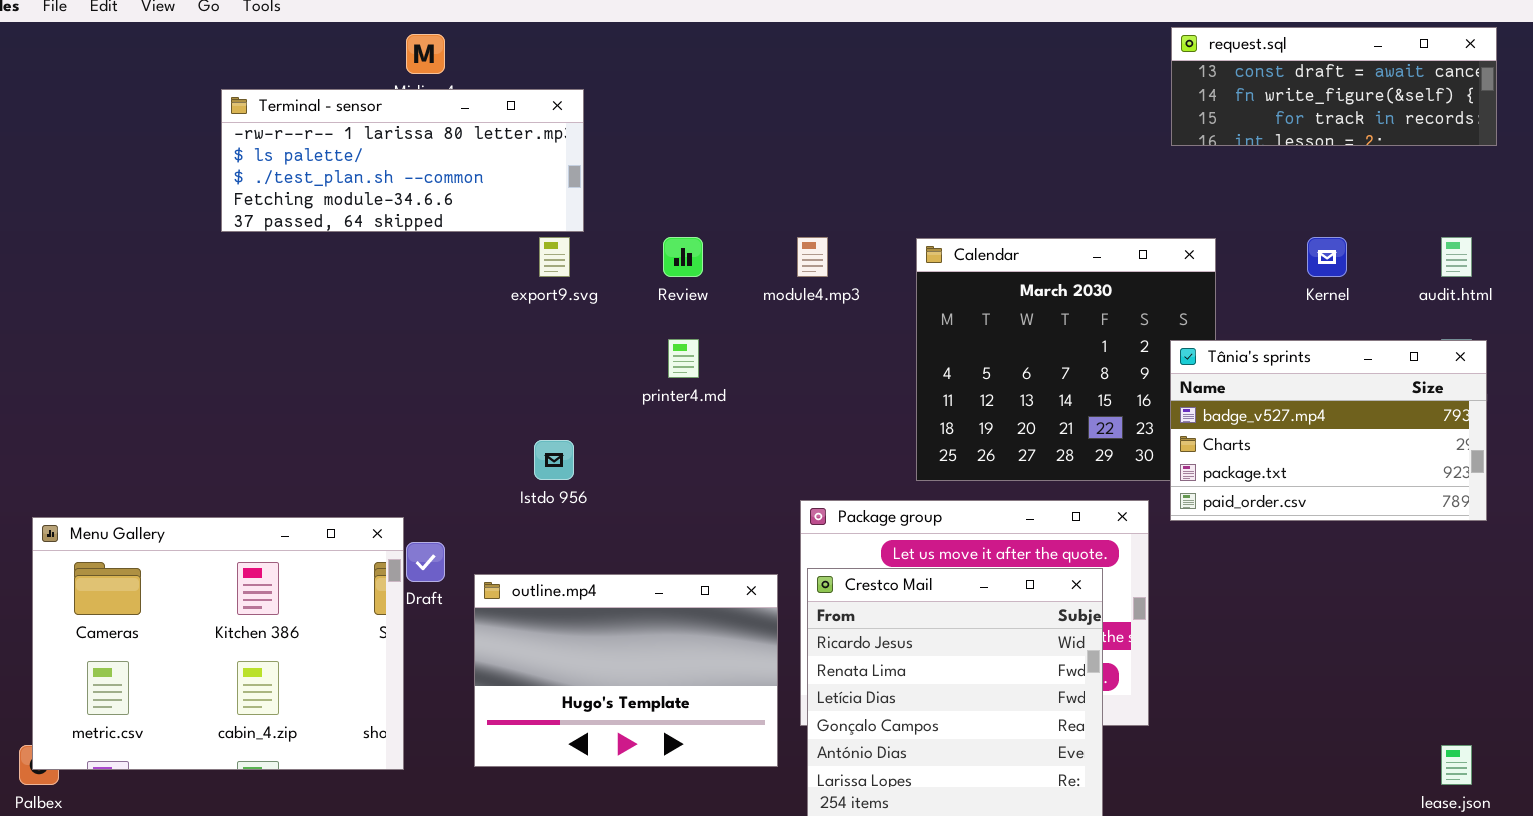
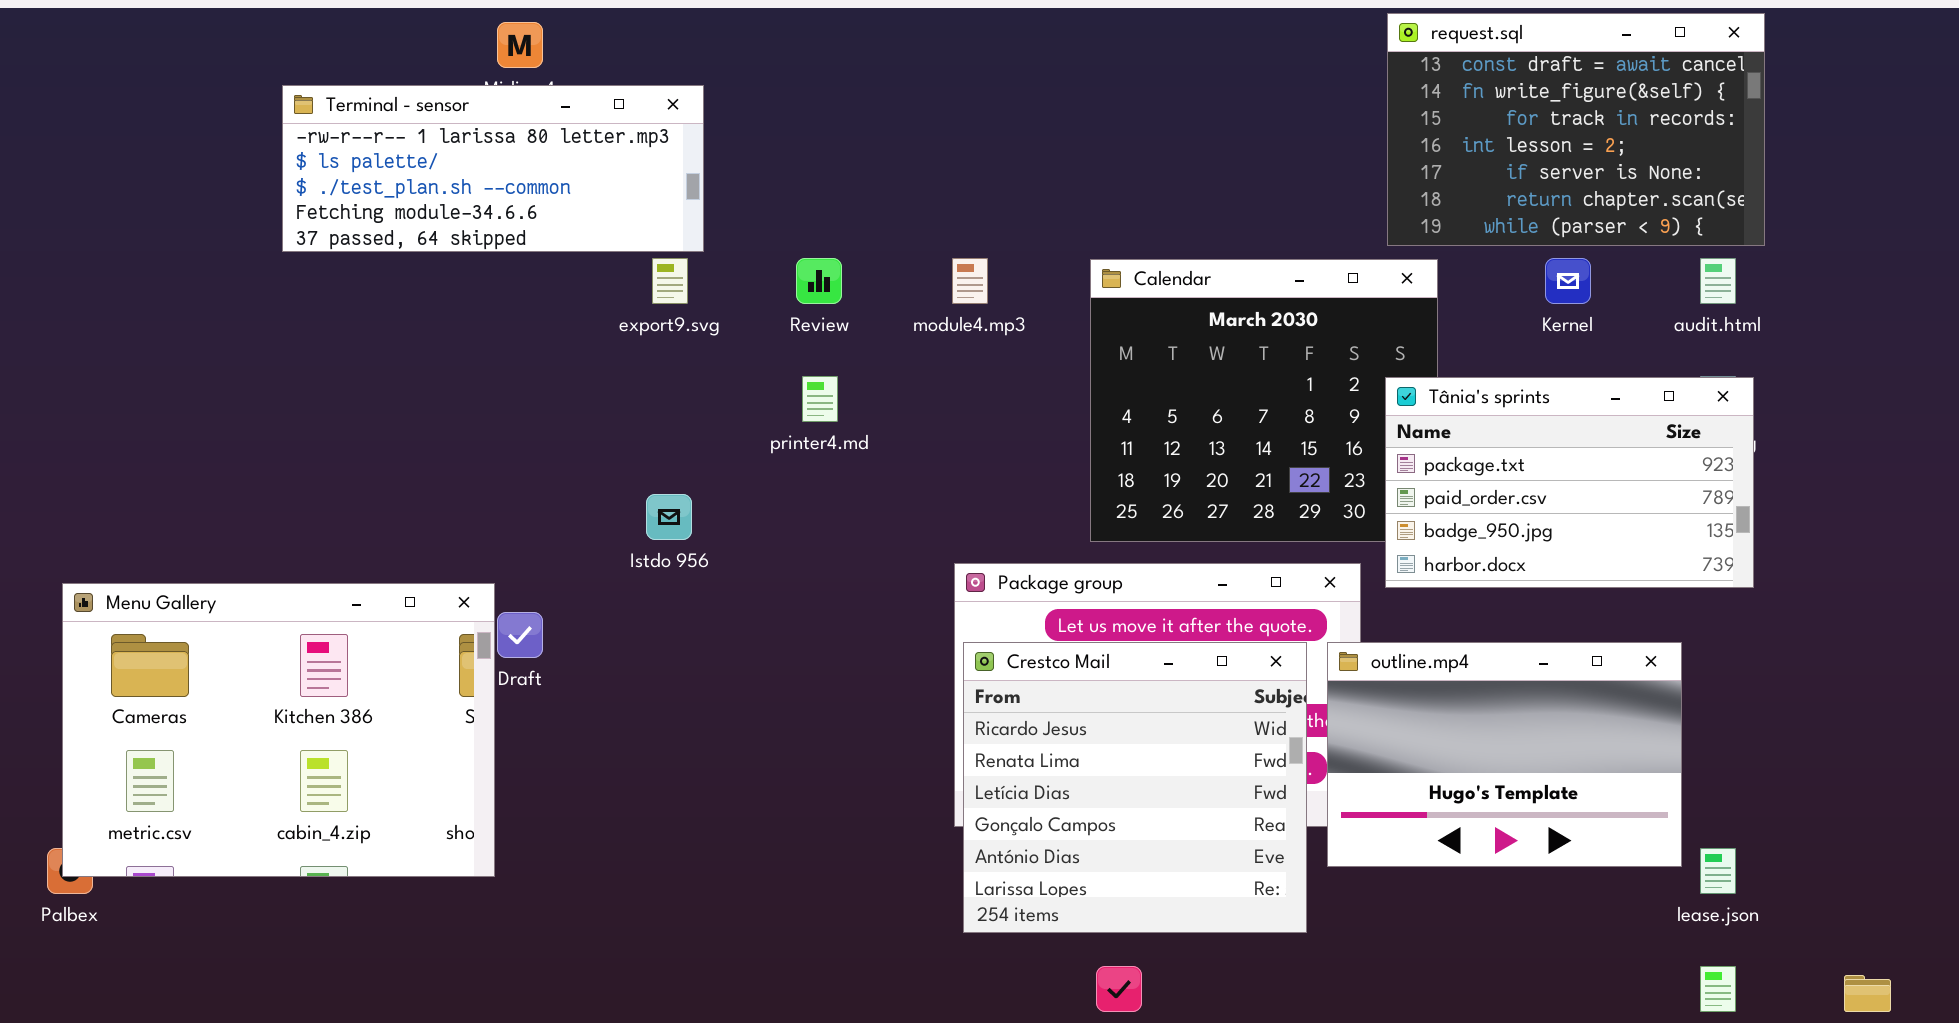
request.sql: [1171,27,1497,146] -> [1387,13,1765,246], resized
Tânia's sprints: [1170,340,1487,521] -> [1385,377,1754,588], scrolled down 2 rows
outline.mp4: [474,574,778,767] -> [1327,642,1682,867], moved

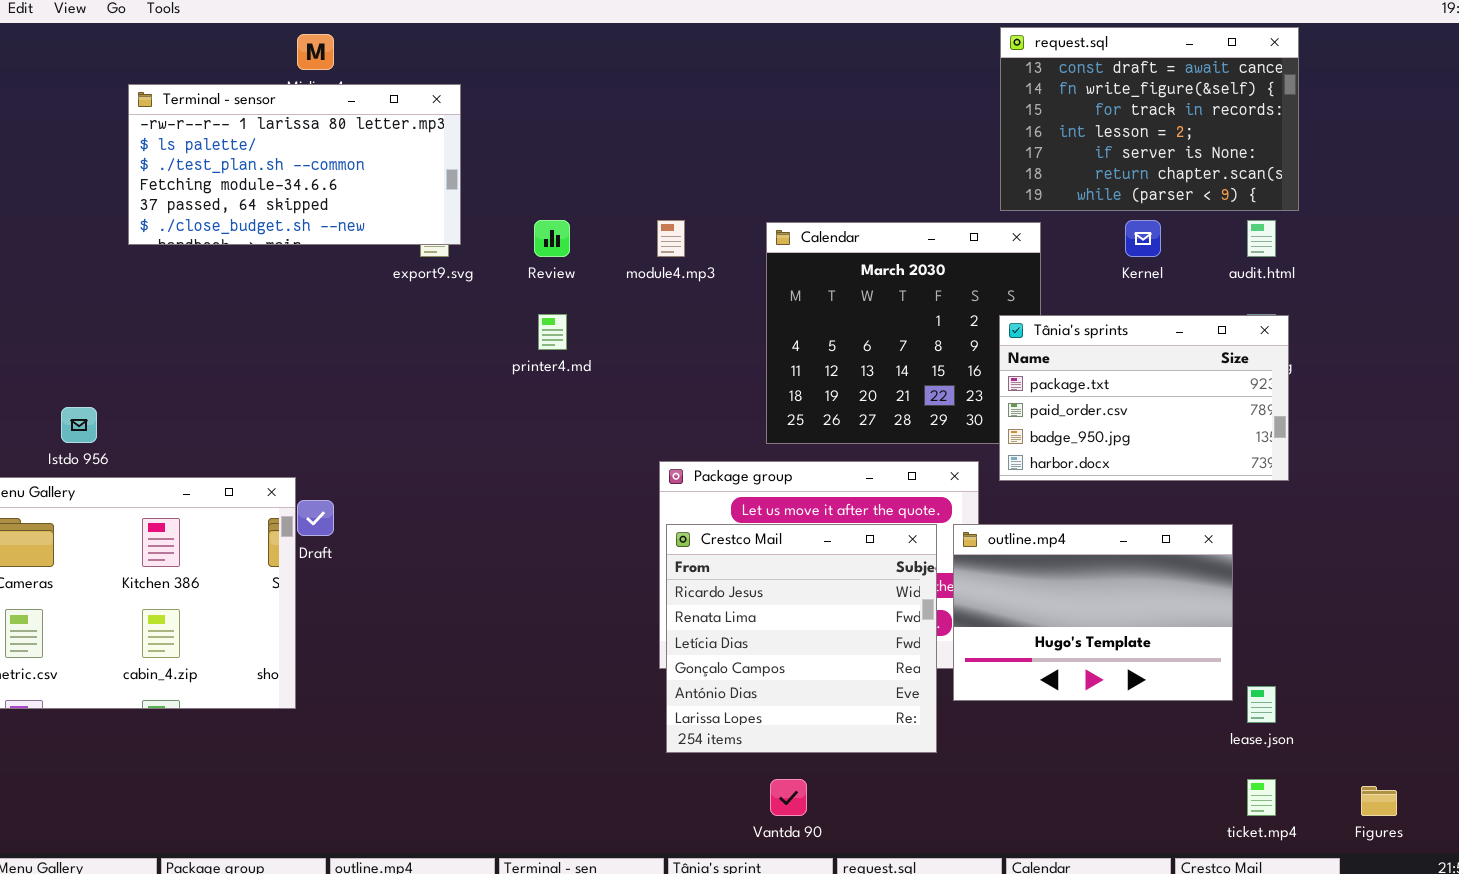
Terminal - sensor: [282,85,704,252] -> [128,84,461,245], resized
Istdo 956: [646,494,692,540] -> [61,407,97,443], moved

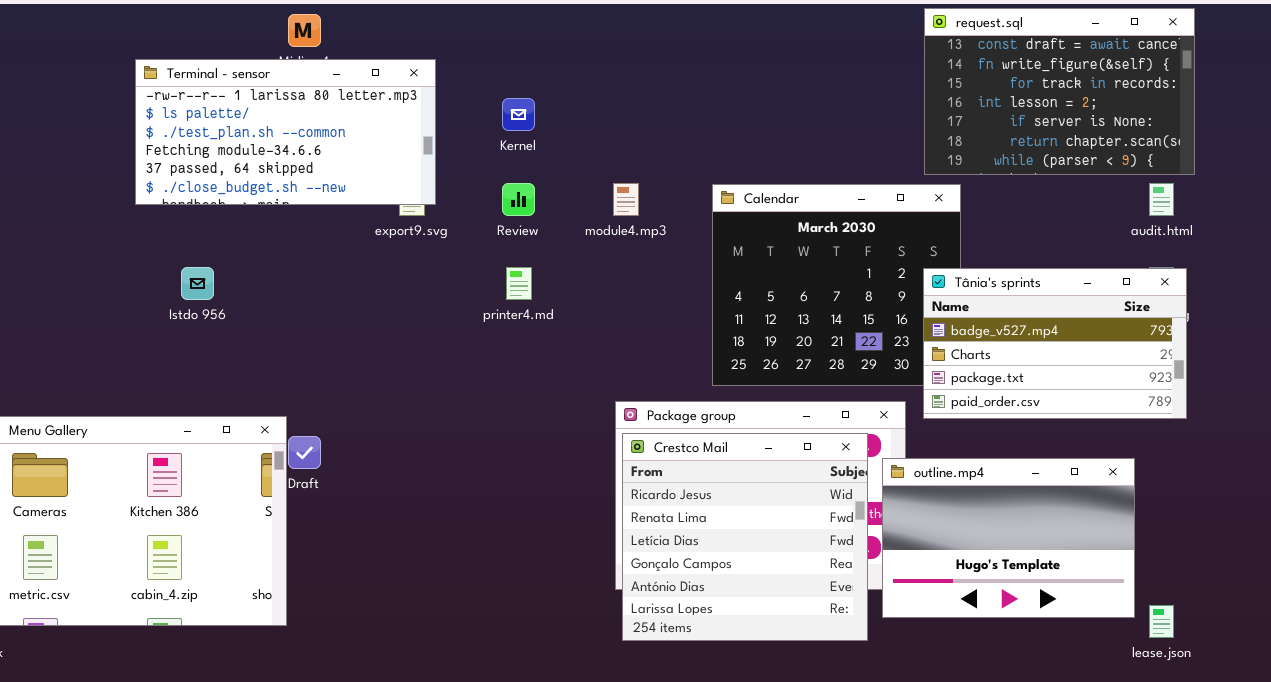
Kernel: [1125,220,1161,257] -> [502,98,535,131], moved
Tânia's sprints: [999,315,1289,481] -> [923,268,1187,419], scrolled up 2 rows
Istdo 956: [61,407,97,443] -> [181,267,214,300], moved
Crestco Mail: [666,524,937,753] -> [622,433,868,641], moved

